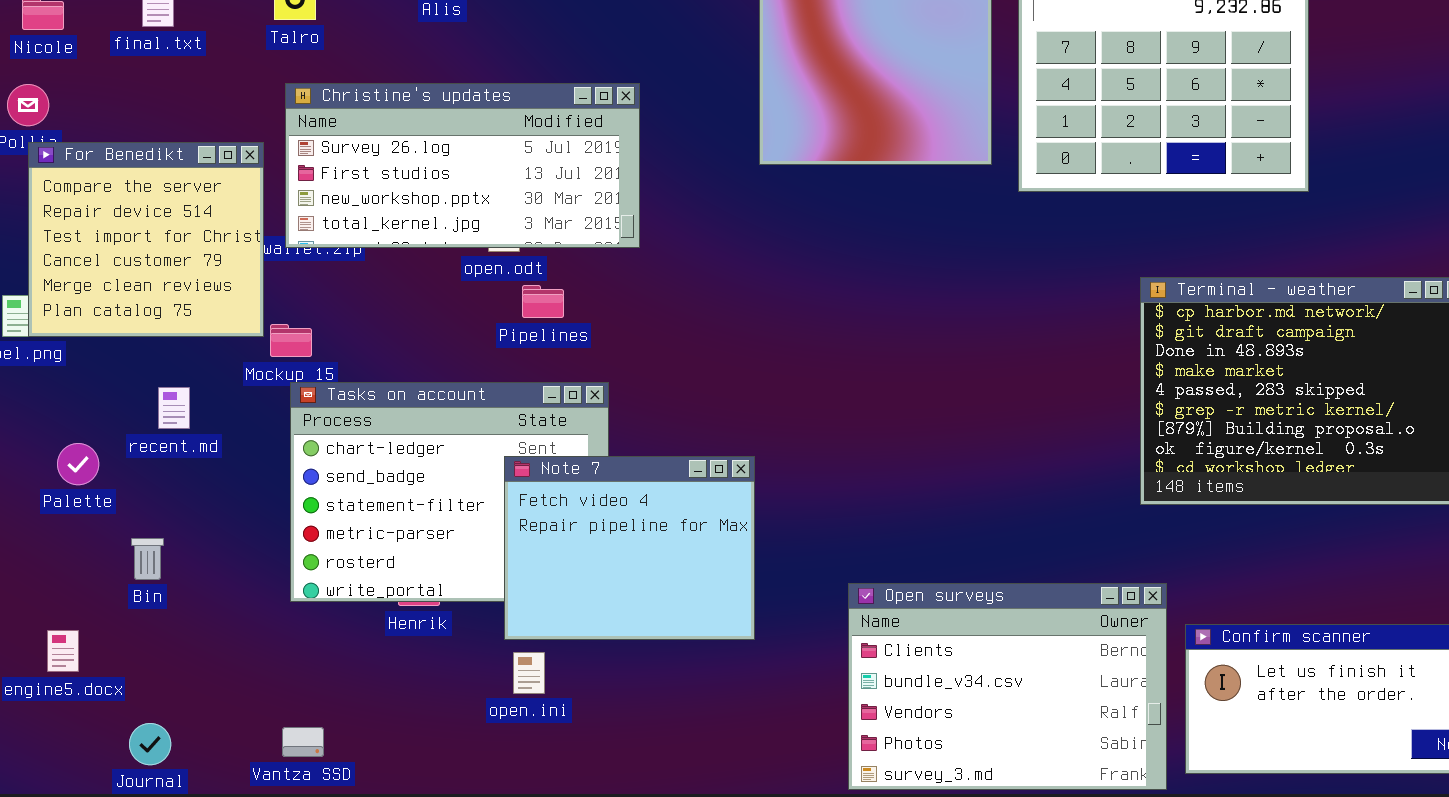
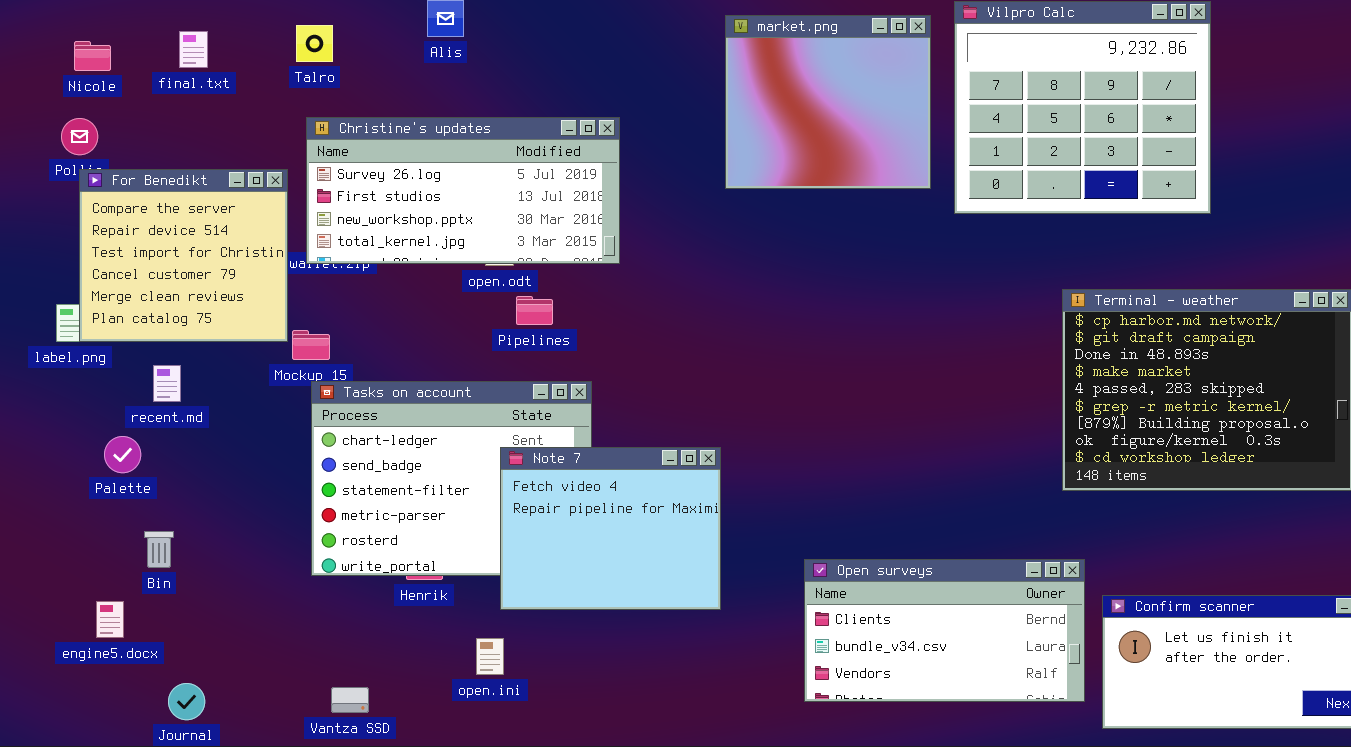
recent.md: [158,387,190,429] -> [153,365,181,402], moved
Bin: [131,538,164,580] -> [144,531,174,568], moved
Open surveys: [848,583,1167,790] -> [804,559,1085,702], resized
open.ini: [513,652,545,694] -> [476,638,504,675], moved
Vantza SSD: [282,727,324,757] -> [331,687,369,713], moved

